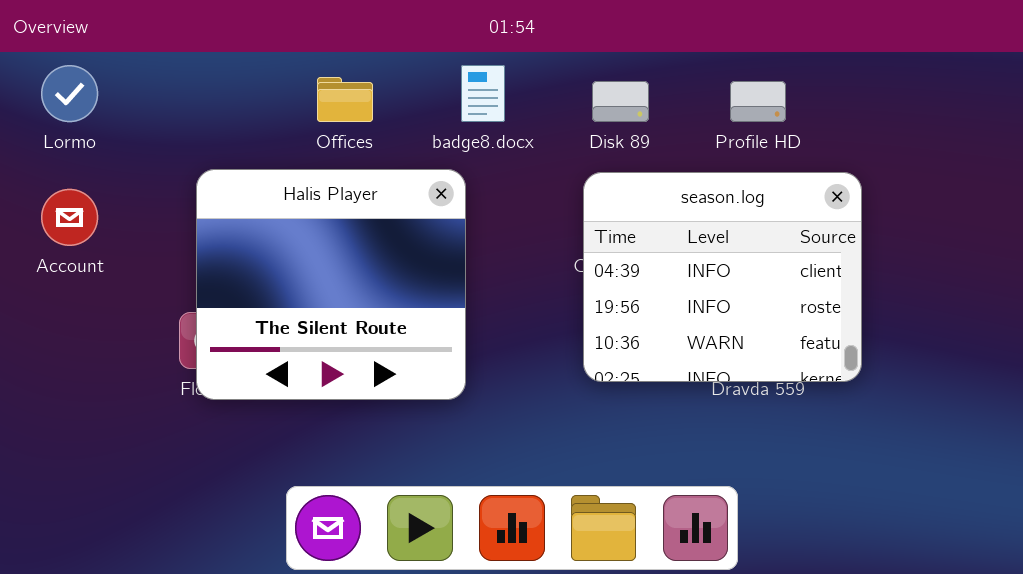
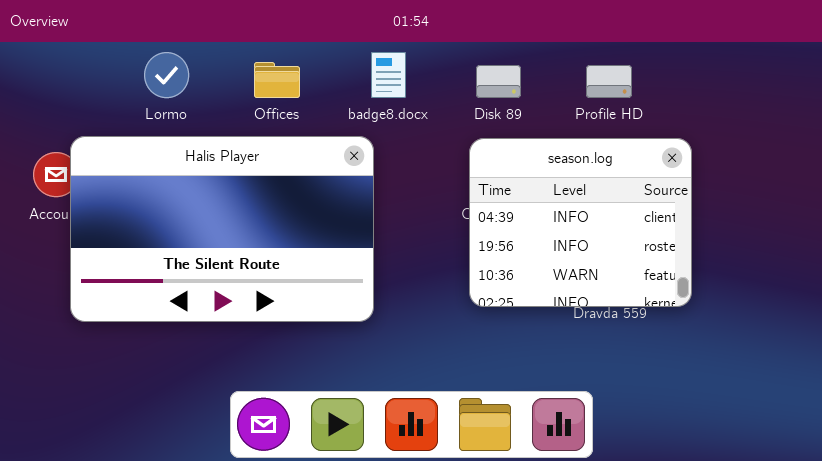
Lormo: [41,65,98,122] -> [144,52,189,98], moved
Halis Player: [196,169,466,400] -> [70,136,374,322], resized

